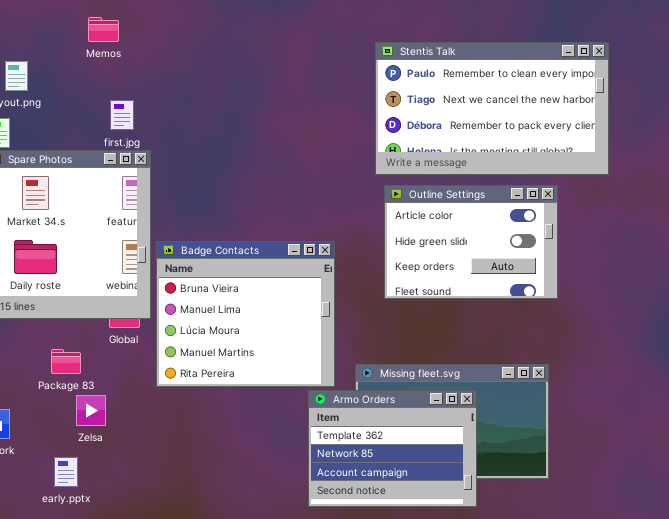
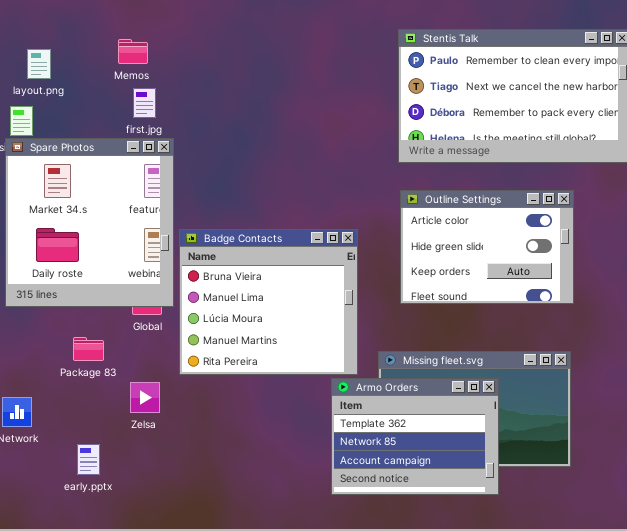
Memos: [88,17,119,42] -> [118,39,148,64], moved
Outline Settings: [384,185,558,299] -> [400,190,574,304], moved
Zelsa: [76,395,106,426] -> [130,382,160,413], moved

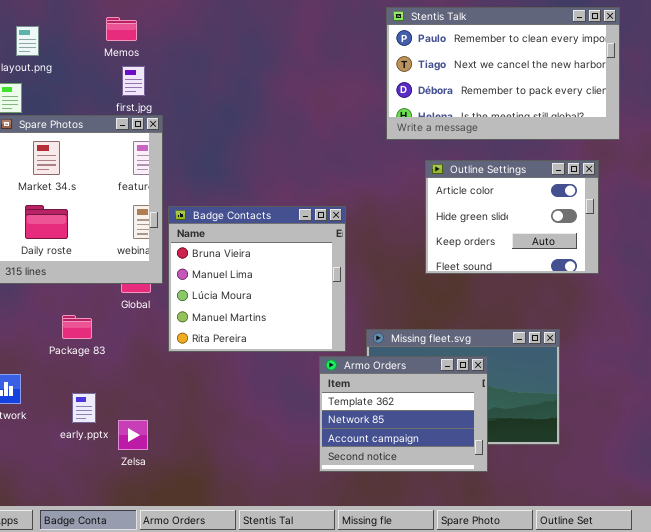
Outline Settings: [400,190,574,304] -> [425,160,599,274], moved
Zelsa: [130,382,160,413] -> [118,420,148,450], moved
early.pptx: [77,444,100,475] -> [72,393,96,423], moved

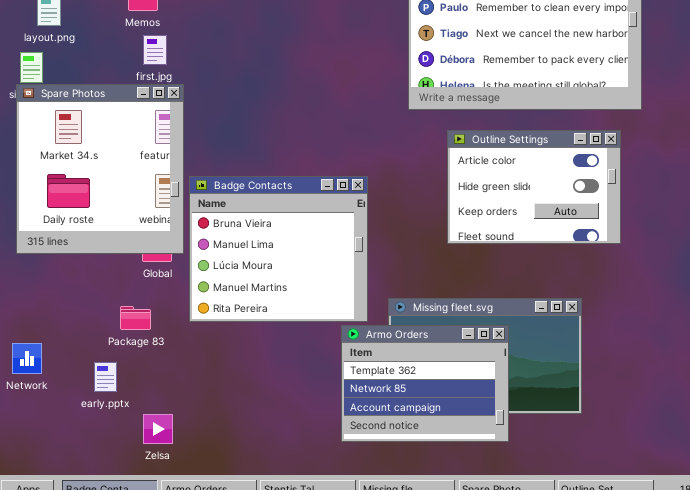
Package 83: [62,315,92,339] -> [120,306,151,330], moved
Zelsa: [118,420,148,450] -> [143,414,173,444], moved

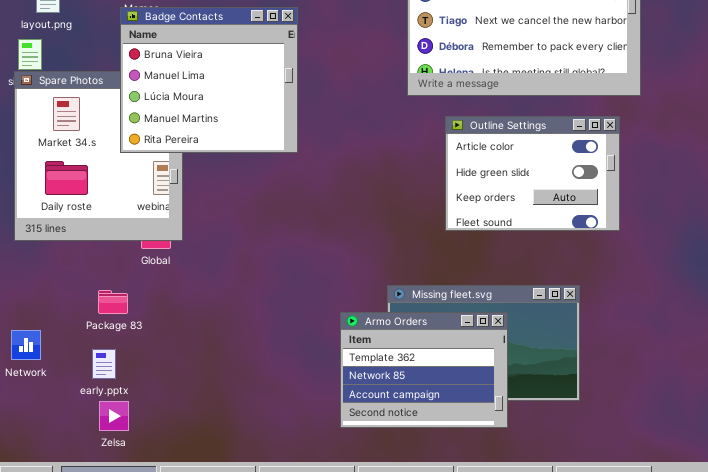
Badge Contacts: [189,176,368,322] -> [120,7,298,153], moved
Package 83: [120,306,151,330] -> [98,290,128,314], moved
Zelsa: [143,414,173,444] -> [99,401,129,431], moved

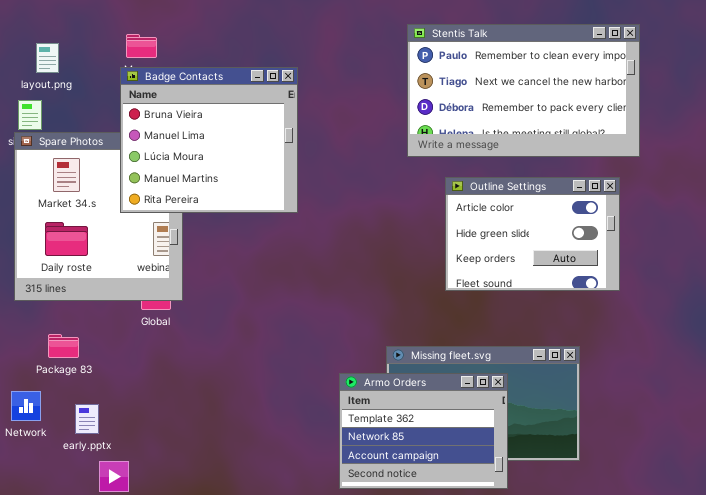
Package 83: [98,290,128,314] -> [48,334,79,358], moved
early.pptx: [92,349,116,379] -> [75,404,99,434], moved

